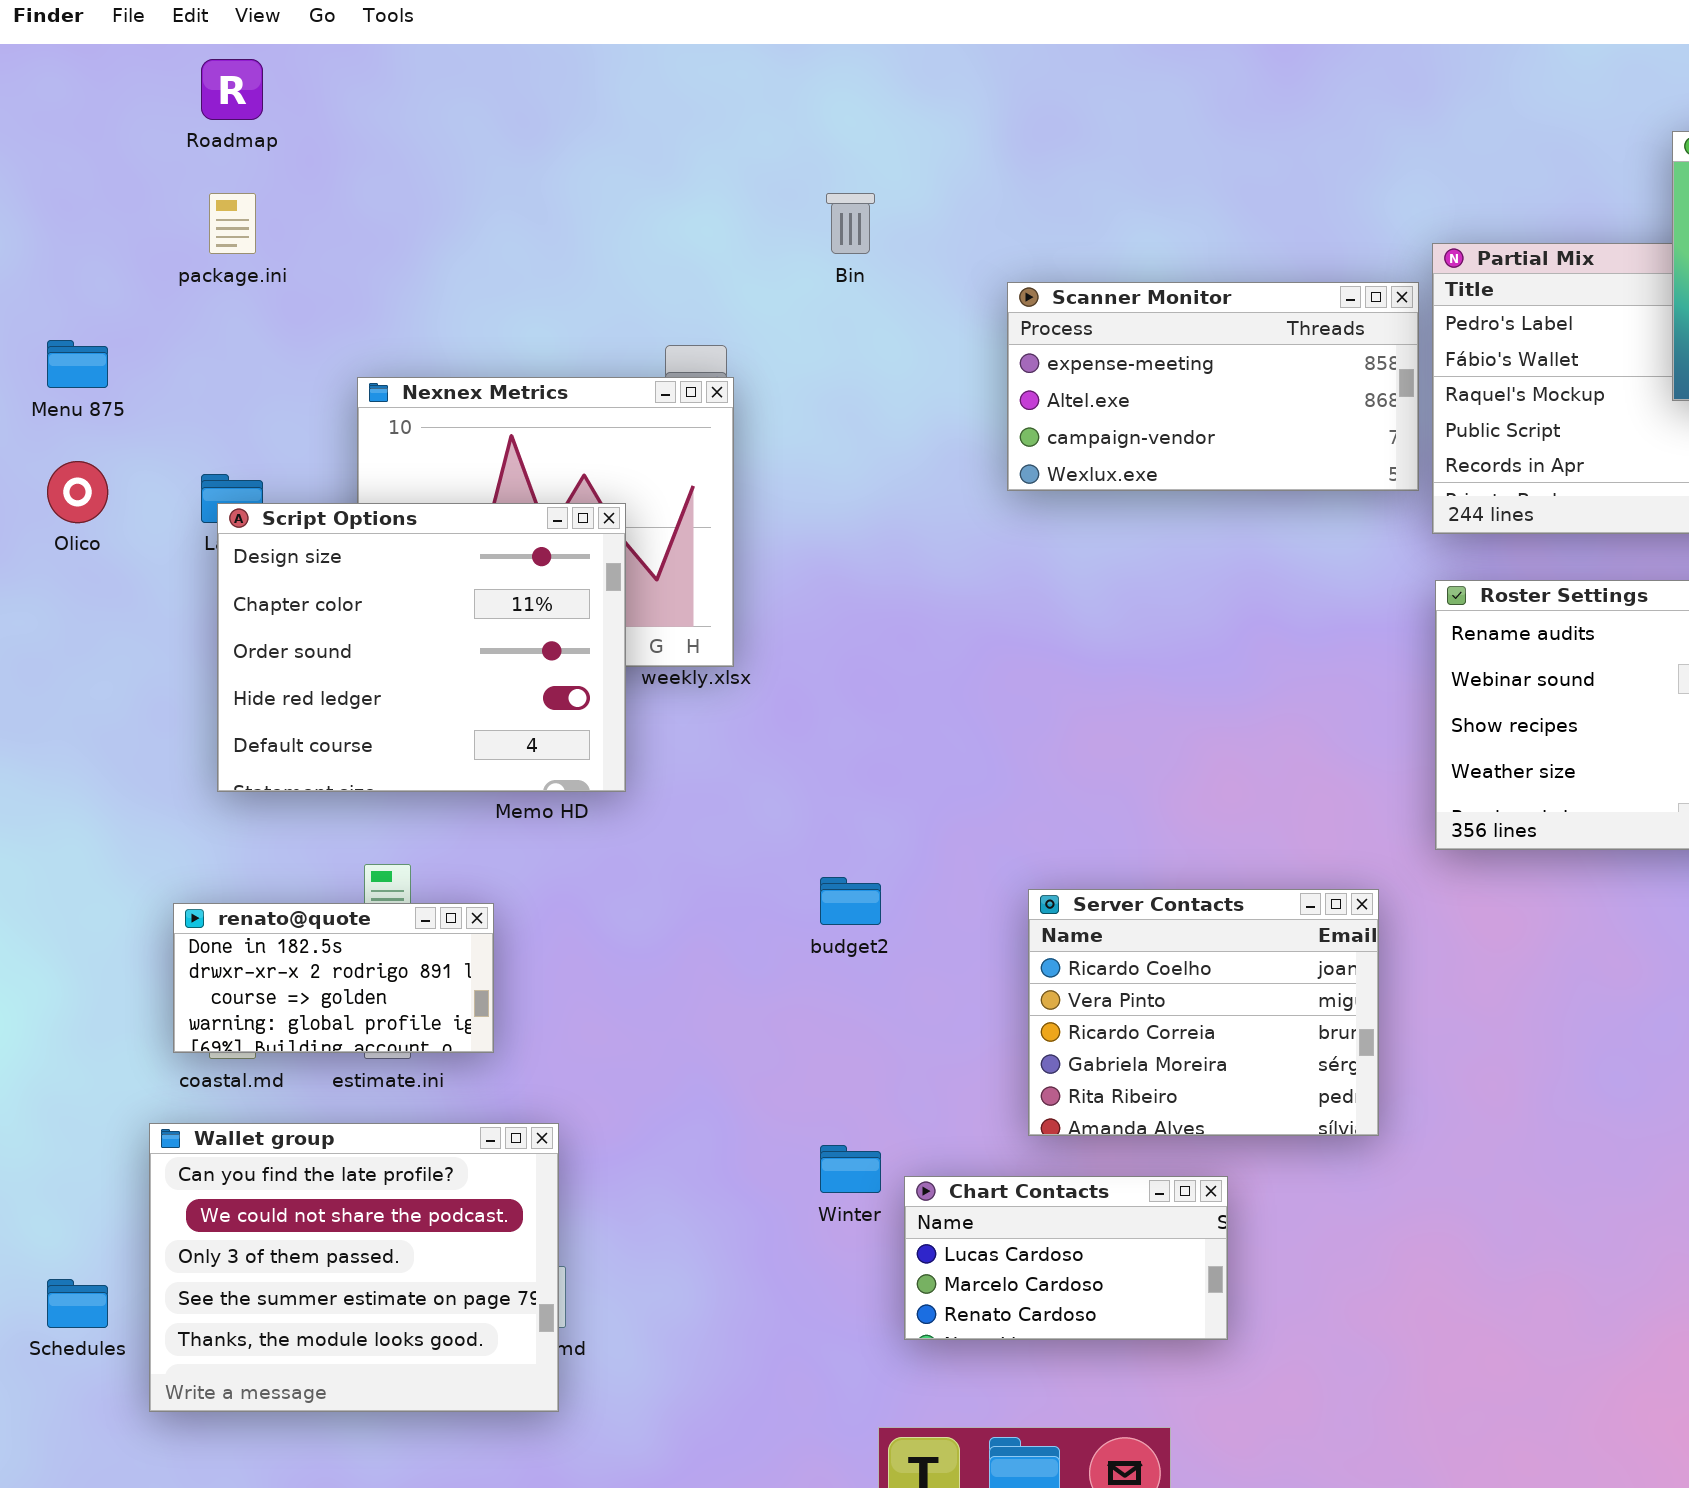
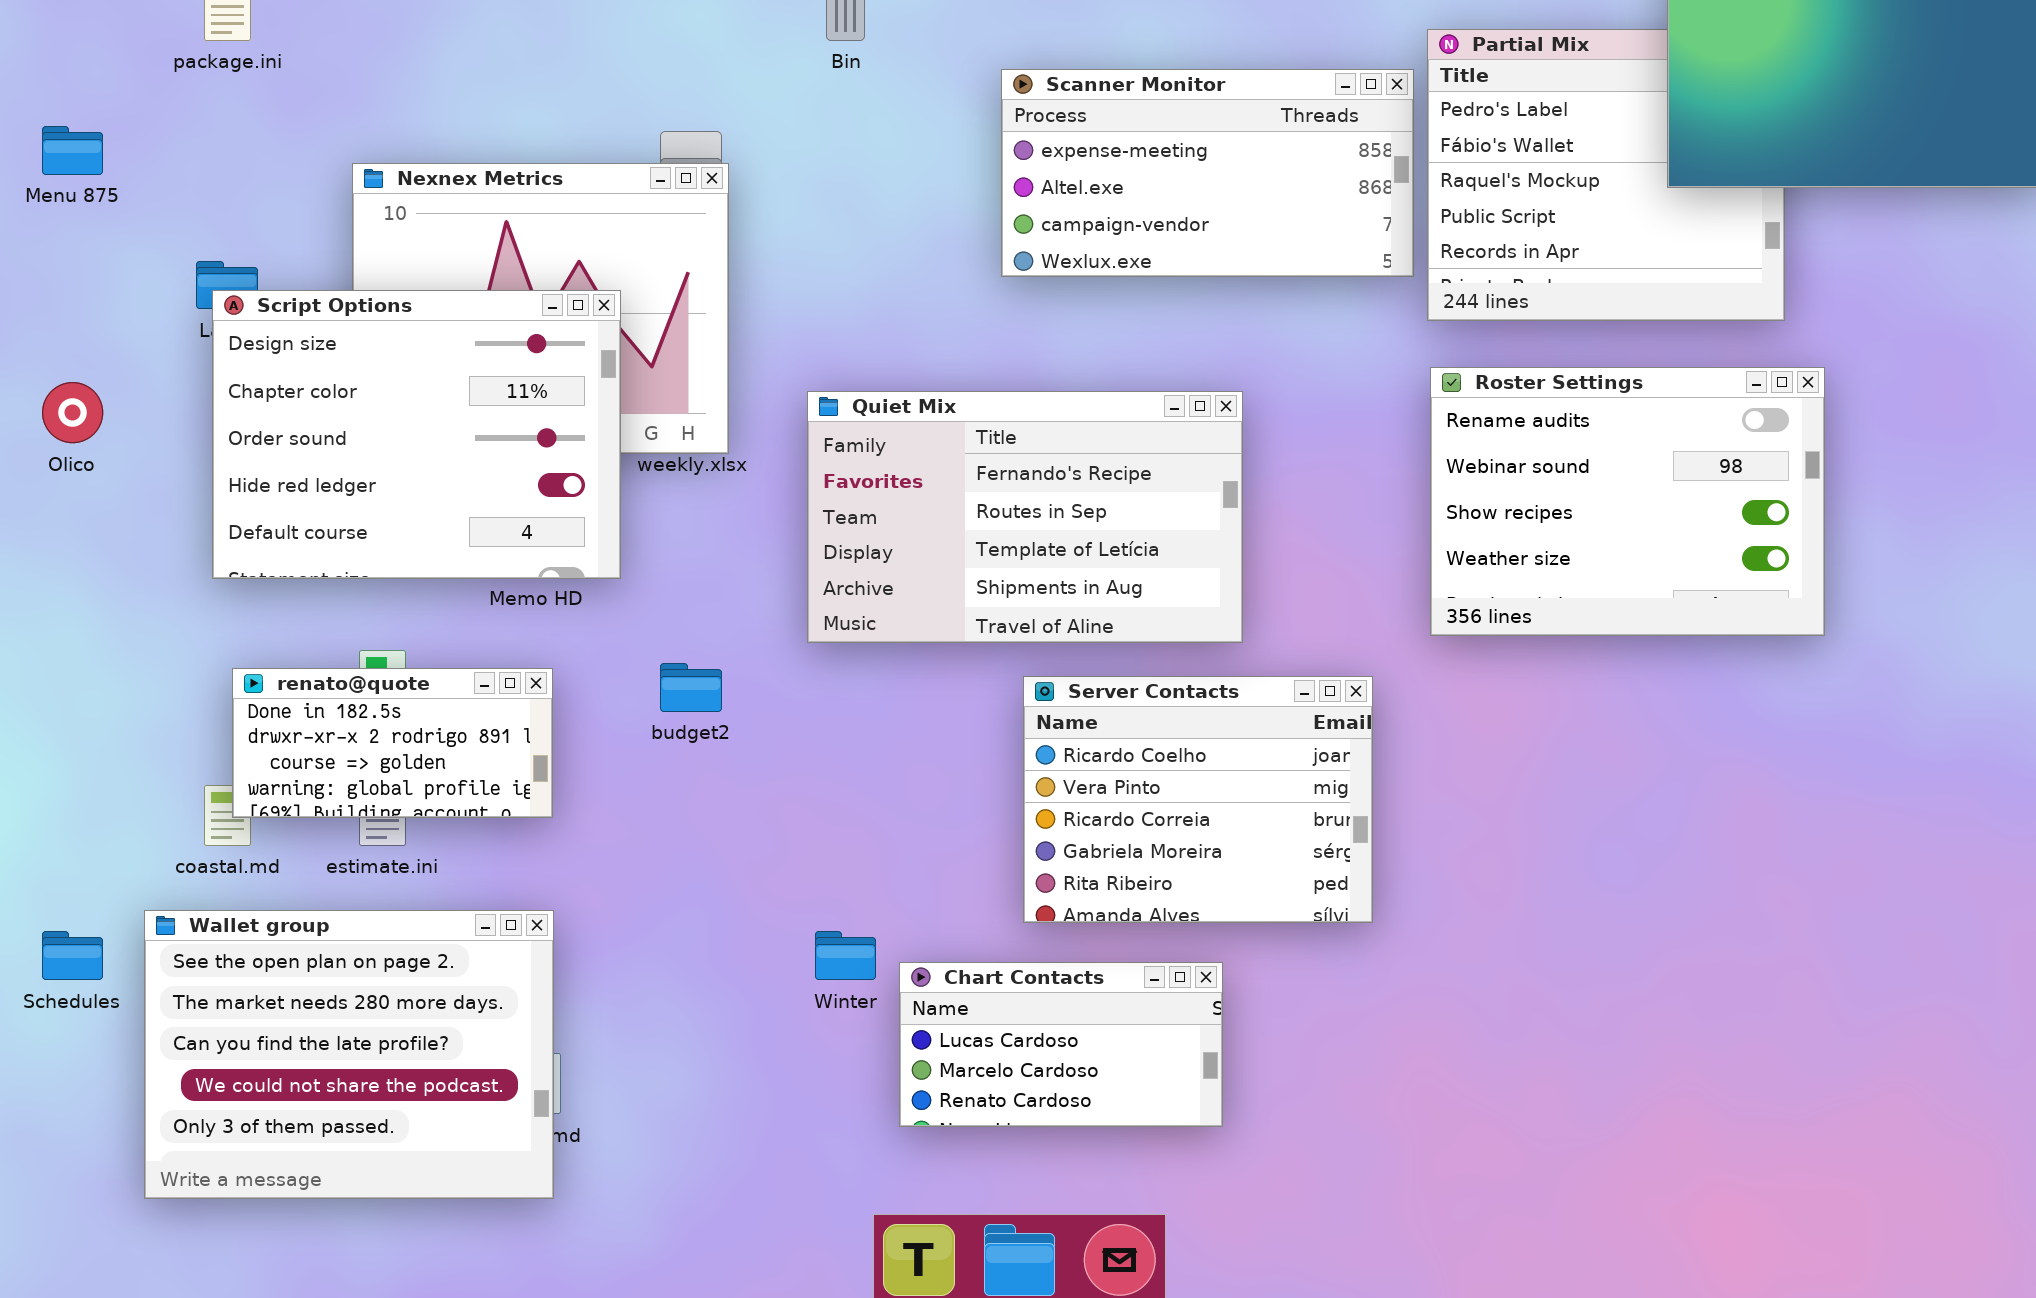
Olico: [47,461,108,523] -> [42,382,103,443], moved
Quiet Mix: none -> [807,391,1243,643], opened
budget2: [820,877,881,925] -> [660,663,722,712], moved
renato@quote: [173,903,494,1053] -> [232,668,553,818], moved
Wallet group: [149,1123,559,1412] -> [144,910,554,1199], scrolled up 2 rows
Schedules: [47,1279,108,1328] -> [42,931,103,980], moved

